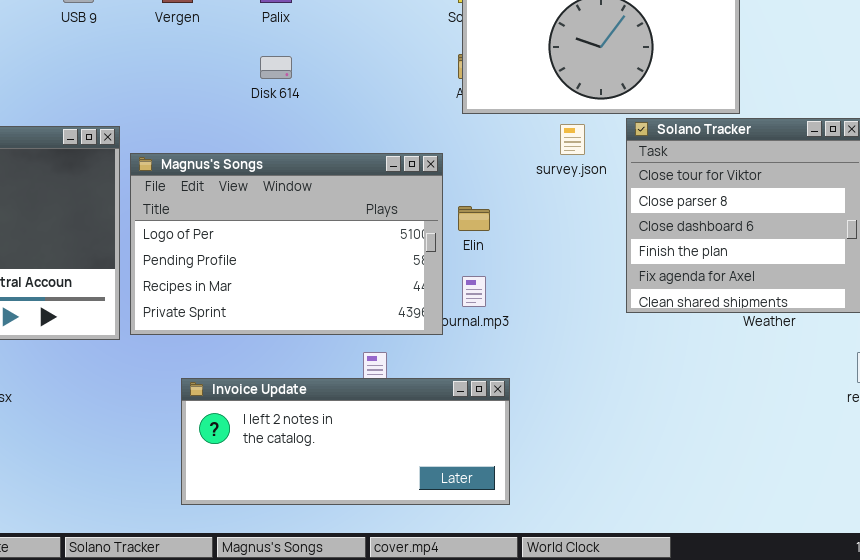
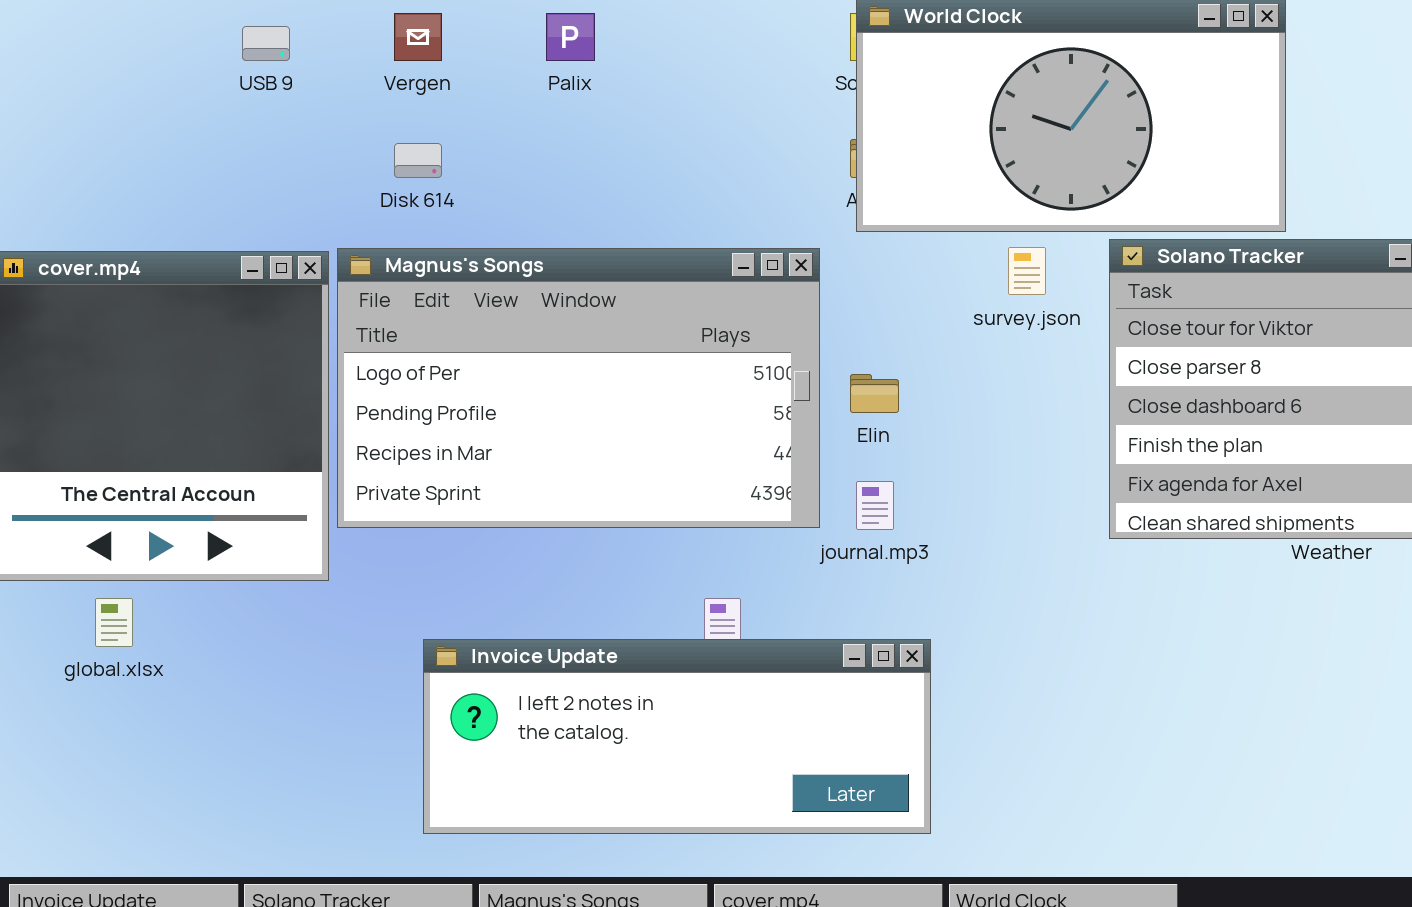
Disk 614: [260,56,292,79] -> [394,143,442,178], moved
Magnus's Songs: [130,153,443,335] -> [337,248,820,528], moved

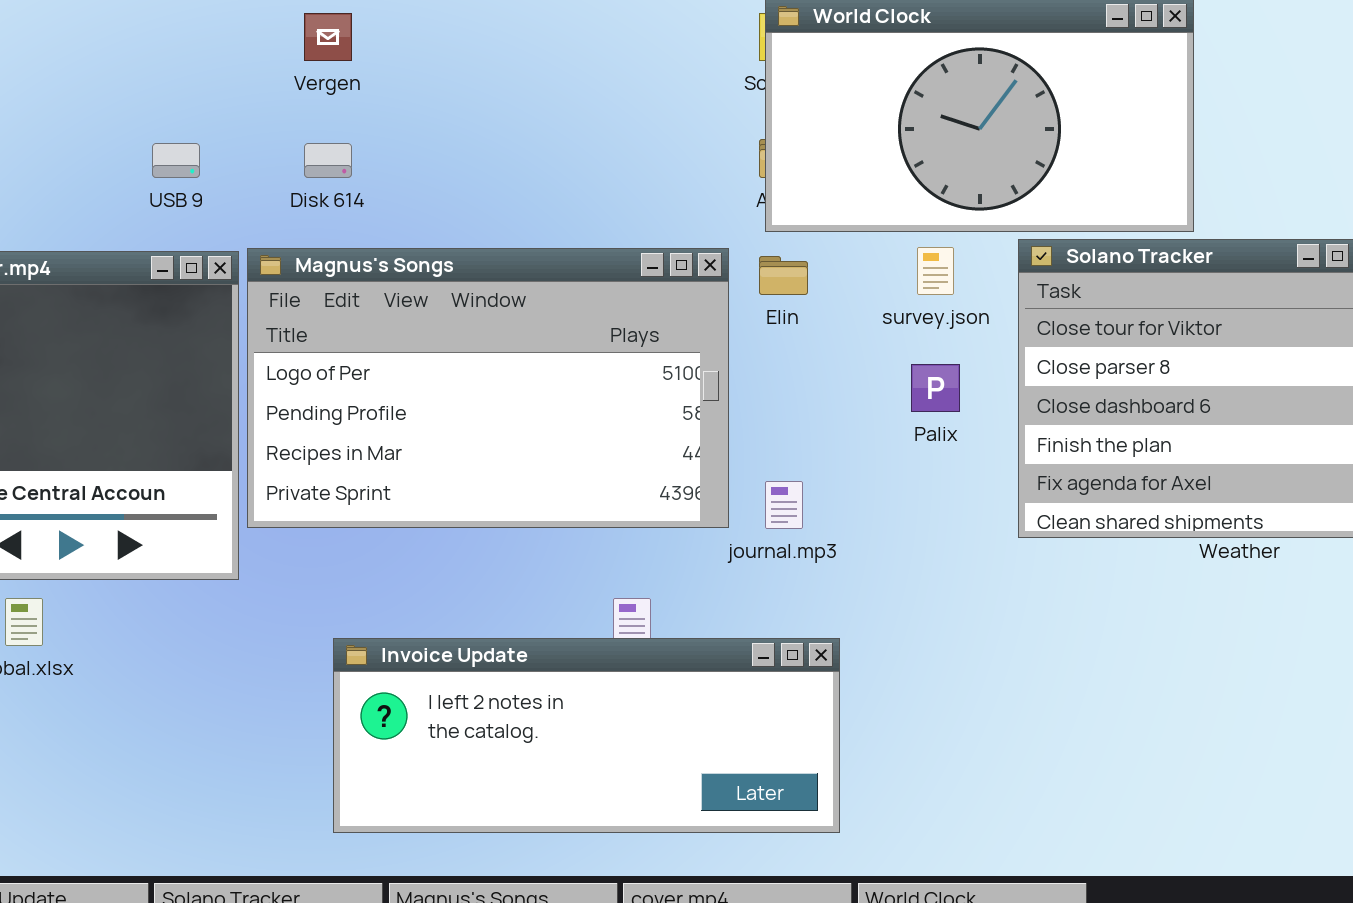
Palix: [546,13,595,61] -> [911,364,960,412], moved
USB 9: [242,26,290,61] -> [152,143,200,178], moved
Elin: [850,374,899,413] -> [759,256,808,295], moved

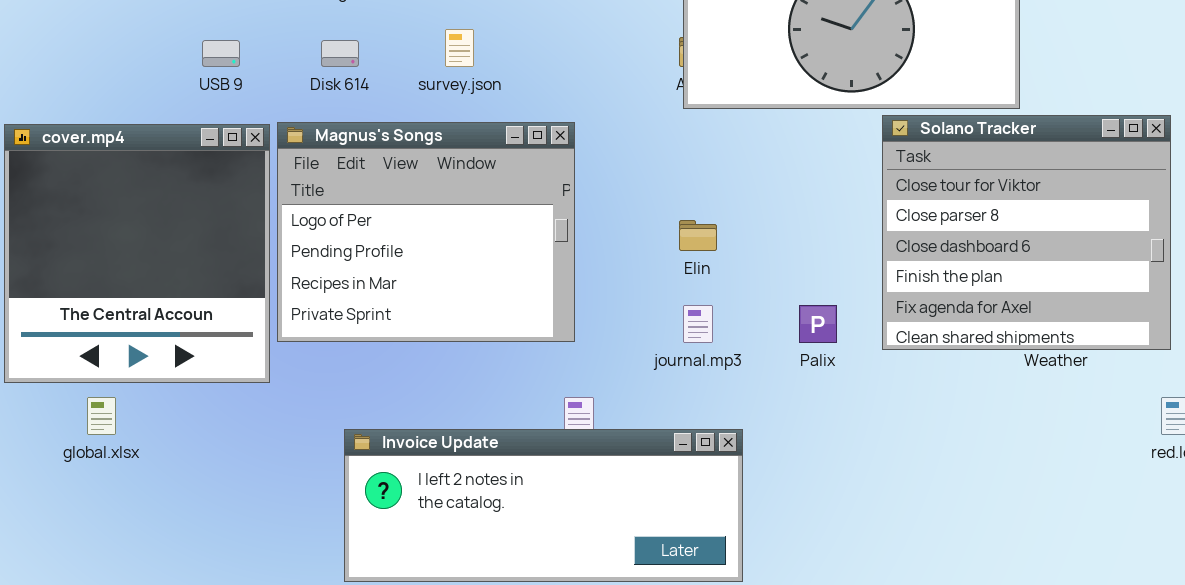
survey.json: [917,247,954,295] -> [445,29,474,67], moved
Magnus's Songs: [247,248,729,528] -> [277,122,575,342], resized
Elin: [759,256,808,295] -> [679,220,717,251], moved
Palix: [911,364,960,412] -> [799,305,837,343], moved

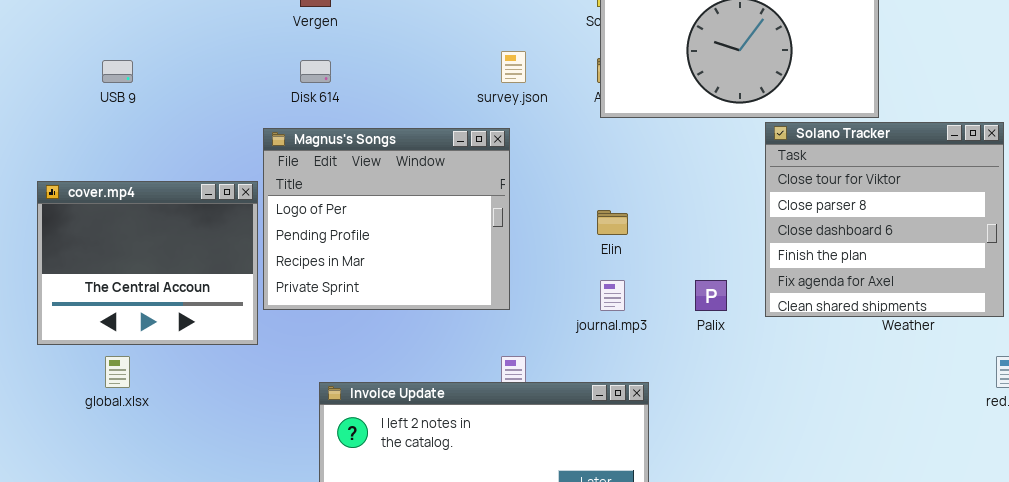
survey.json: [445,29,474,67] -> [501,51,526,83], moved
USB 9: [202,40,240,67] -> [102,60,133,83], moved
cover.mp4: [4,124,270,383] -> [37,181,258,345], resized

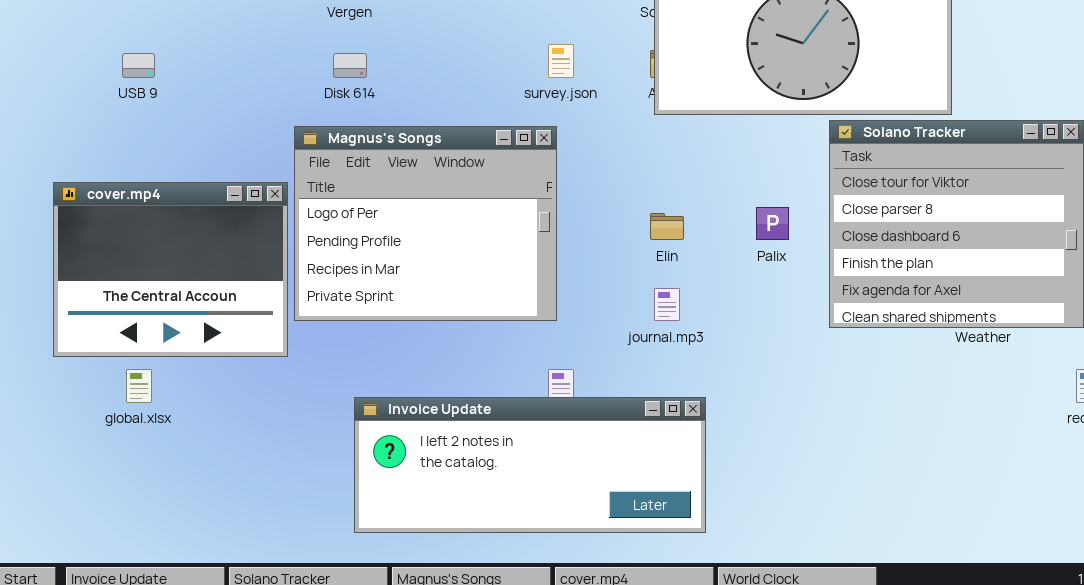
Palix: [695,280,727,311] -> [756,207,789,240], moved

